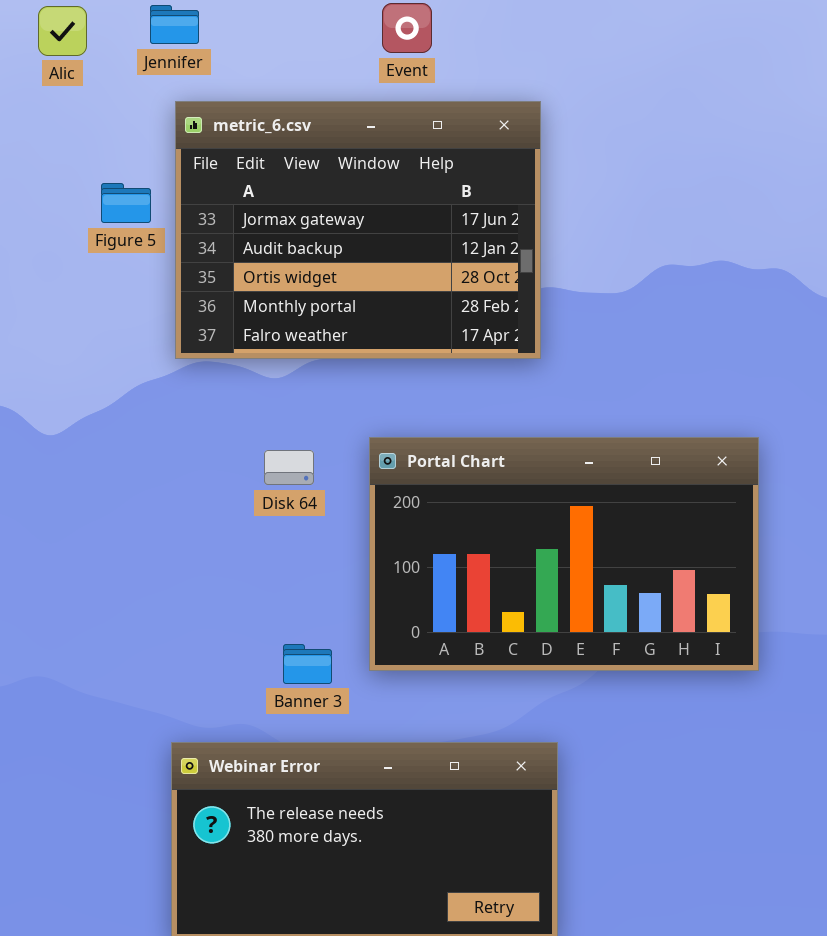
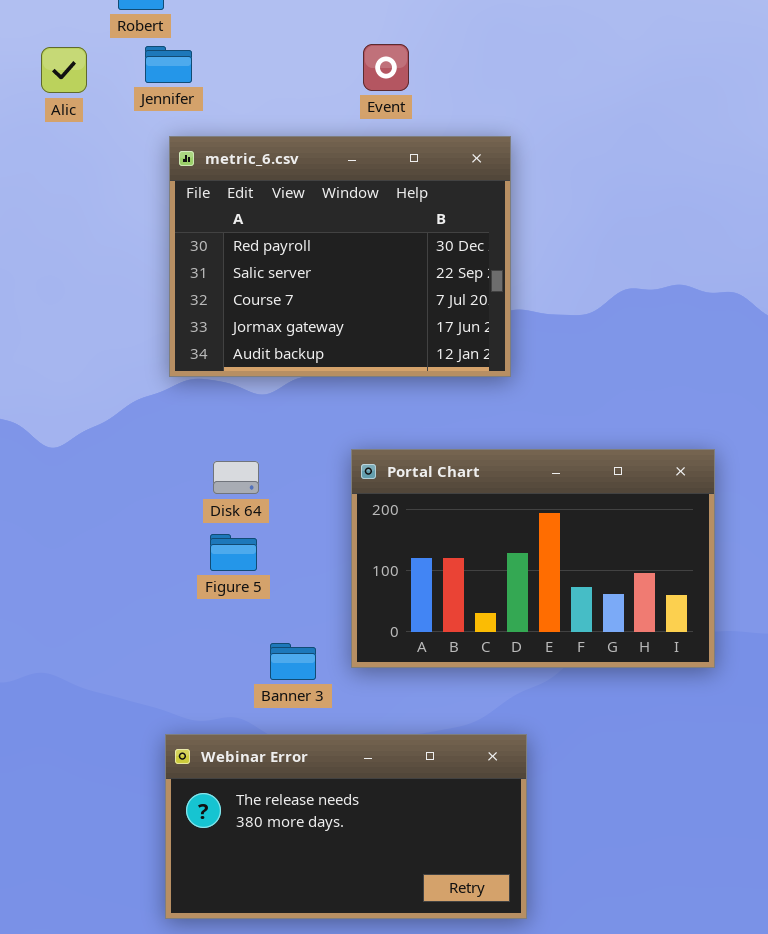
metric_6.csv: [175,101,541,359] -> [169,136,511,377], scrolled up 3 rows
Figure 5: [101,183,151,223] -> [210,534,257,571], moved
Disk 64: [264,450,314,485] -> [213,461,259,494], moved

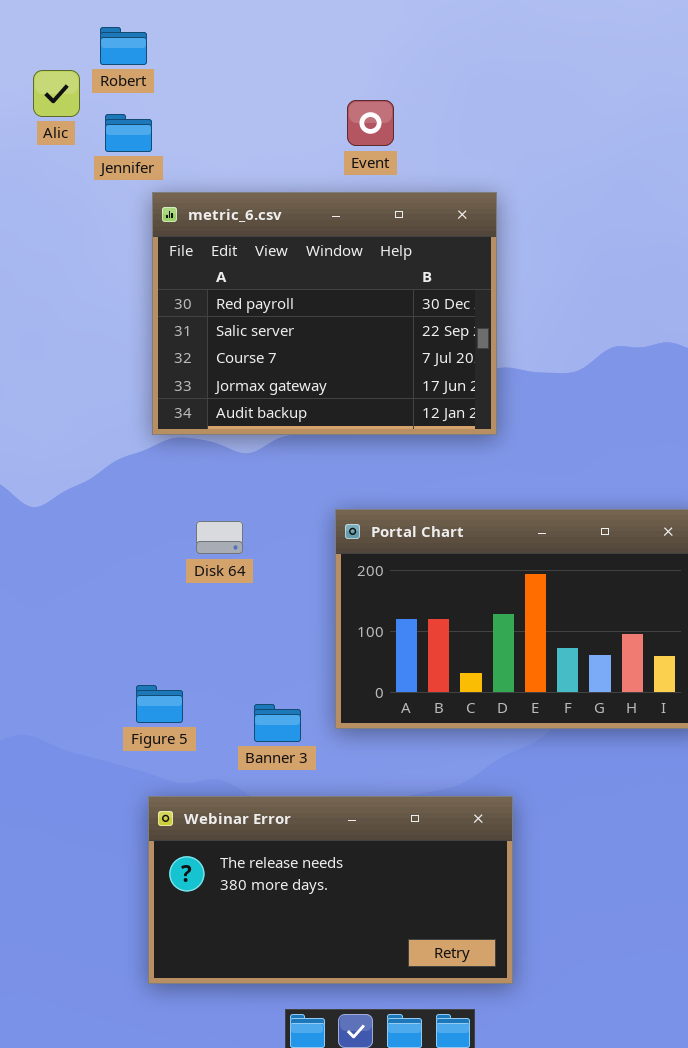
Jennifer: [145,46,192,83] -> [105,114,152,152], moved
Alic: [41,47,87,93] -> [33,70,80,117], moved
Figure 5: [210,534,257,571] -> [136,685,183,723], moved

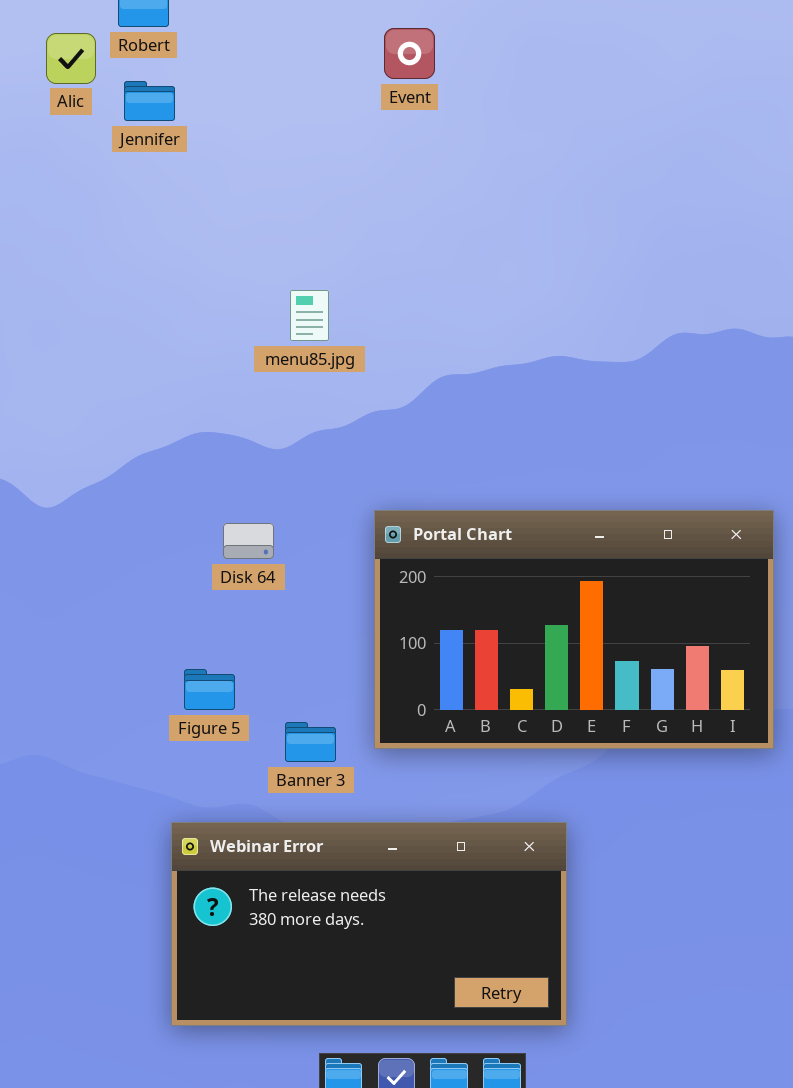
Event: [347,100,394,146] -> [384,28,435,79], moved
metric_6.csv: [152,192,497,435] -> none, closed
Figure 5: [136,685,183,723] -> [184,669,235,710], moved

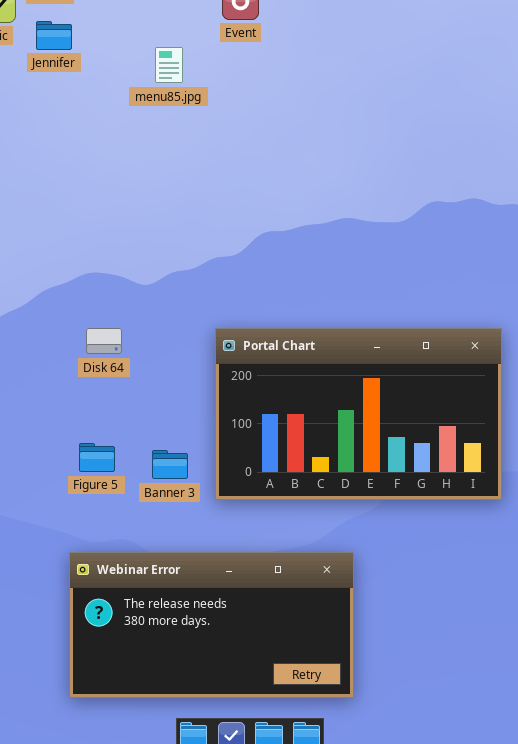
menu85.jpg: [290,290,329,341] -> [155,47,183,83], moved
Disk 64: [223,523,274,559] -> [86,328,122,354], moved
Banner 3: [285,722,336,762] -> [152,450,188,479], moved

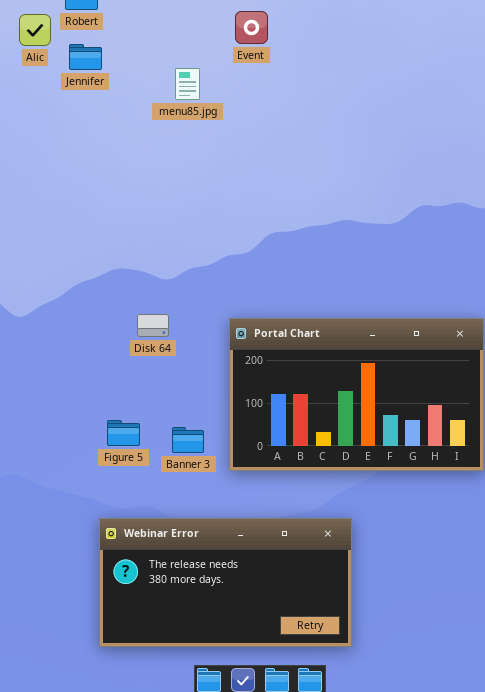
Disk 64: [86,328,122,354] -> [137,314,169,337], moved

